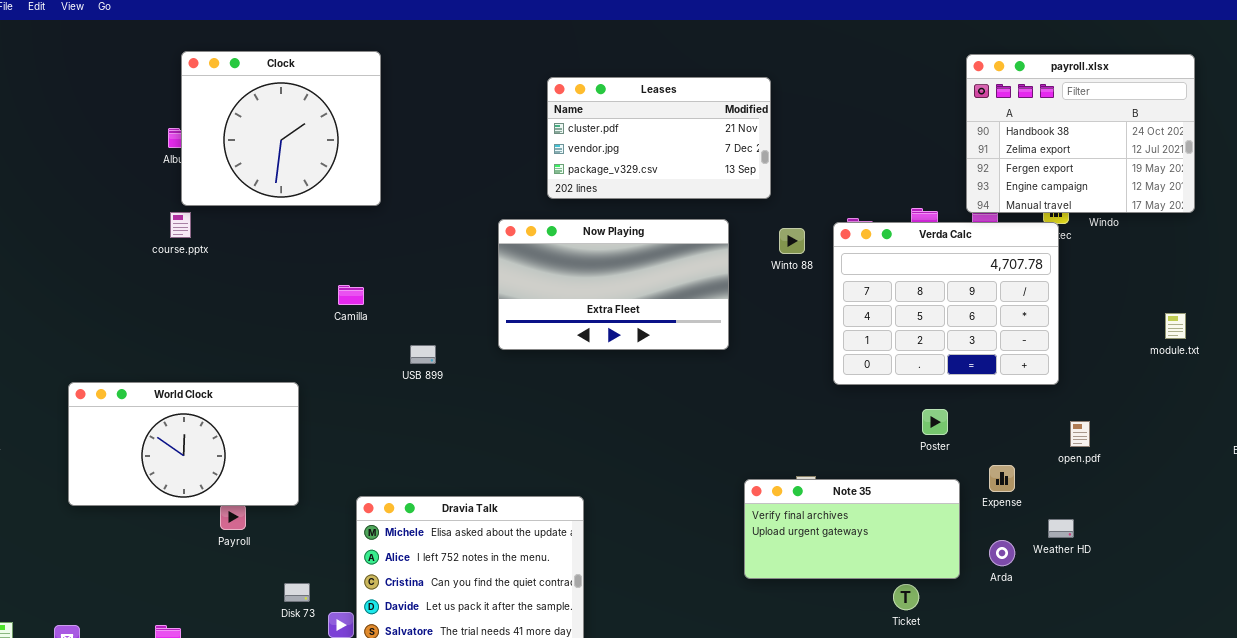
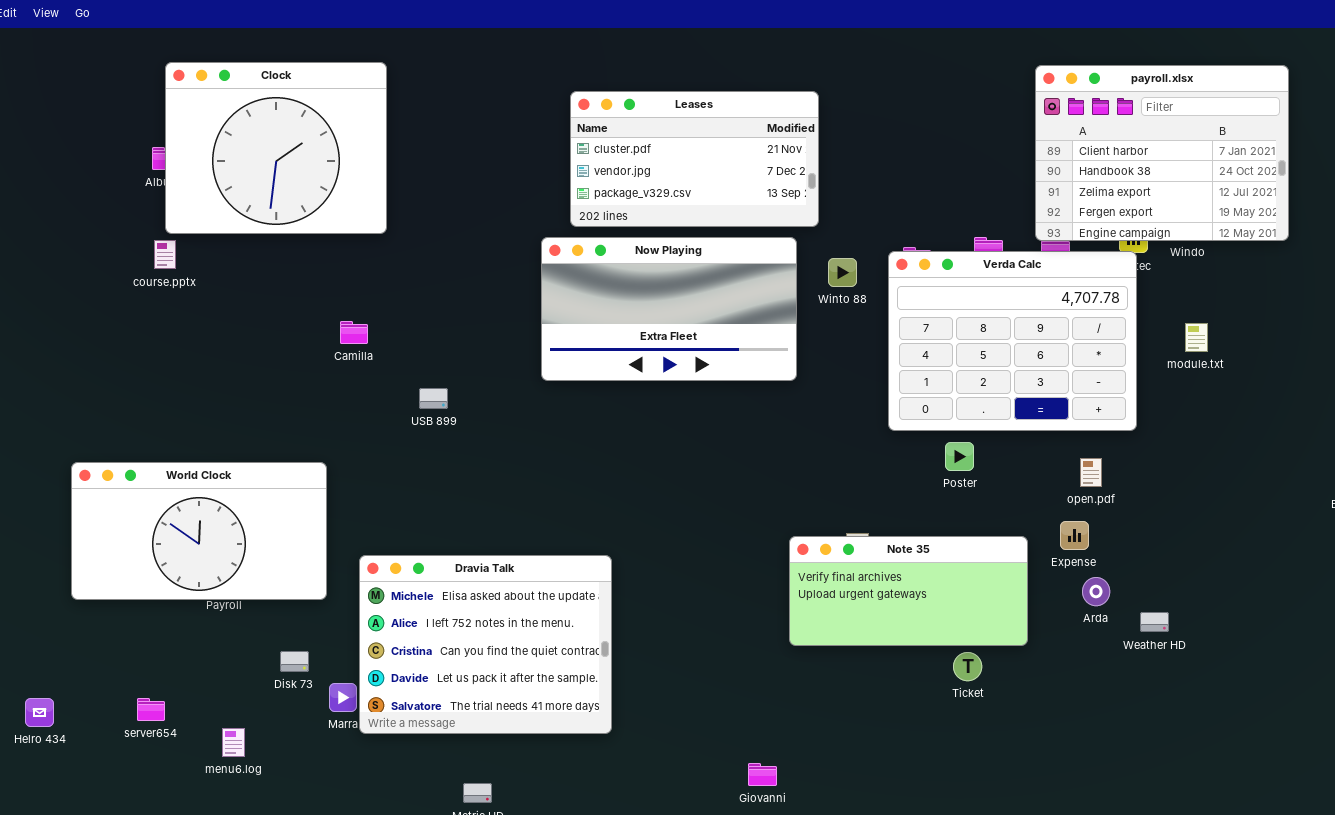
payroll.xlsx: [966,54,1195,213] -> [1035,65,1289,241], scrolled up 1 row
Now Playing: [498,219,729,350] -> [541,237,797,381], moved
module.txt: [1165,313,1186,339] -> [1185,323,1208,352], moved
World Clock: [68,382,299,506] -> [71,462,327,600], moved
Poster: [922,409,948,435] -> [945,442,974,471], moved
open.pdf: [1070,421,1090,447] -> [1080,458,1102,487], moved
Weather HD: [1048,519,1074,538] -> [1140,612,1169,632], moved
Arda: [989,540,1015,566] -> [1082,577,1110,606], moved

